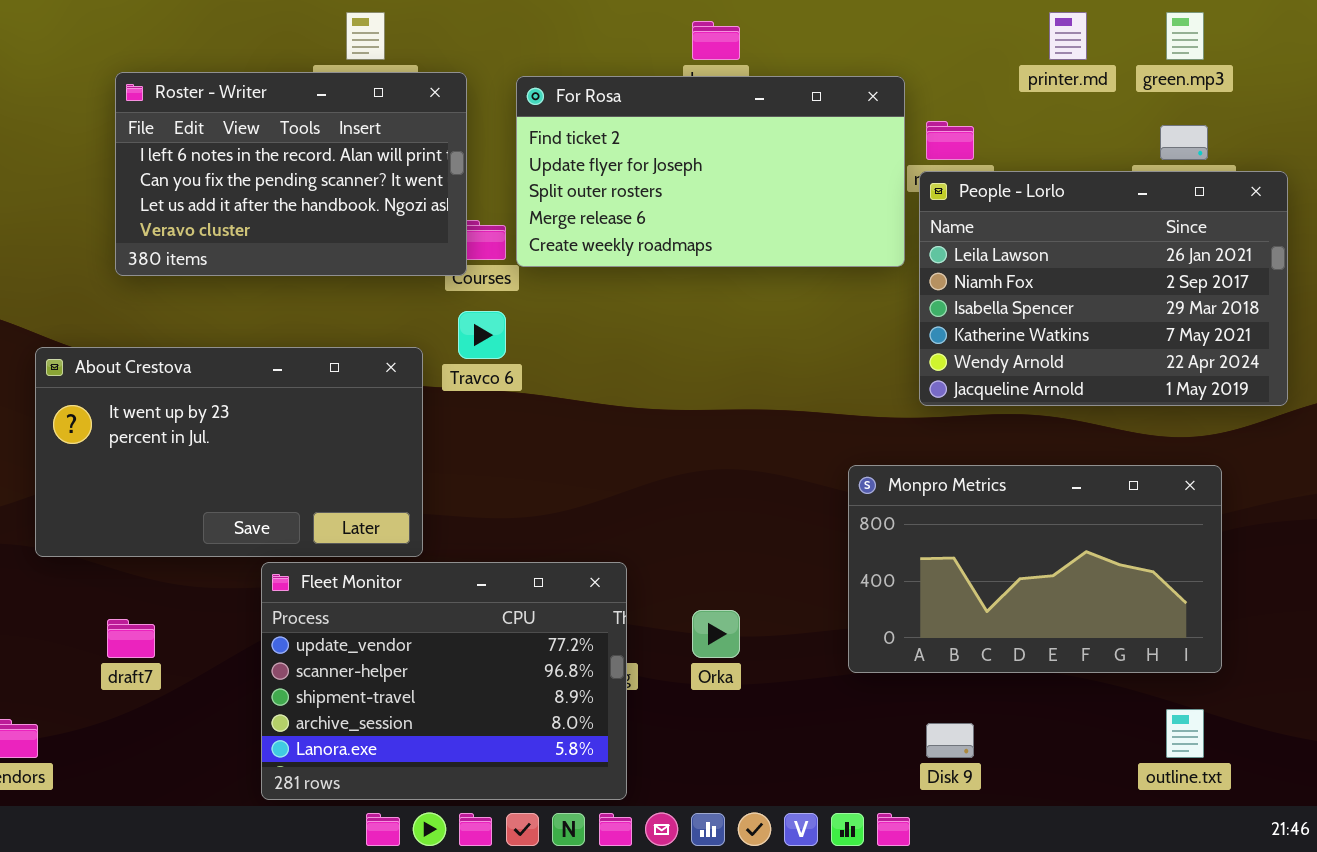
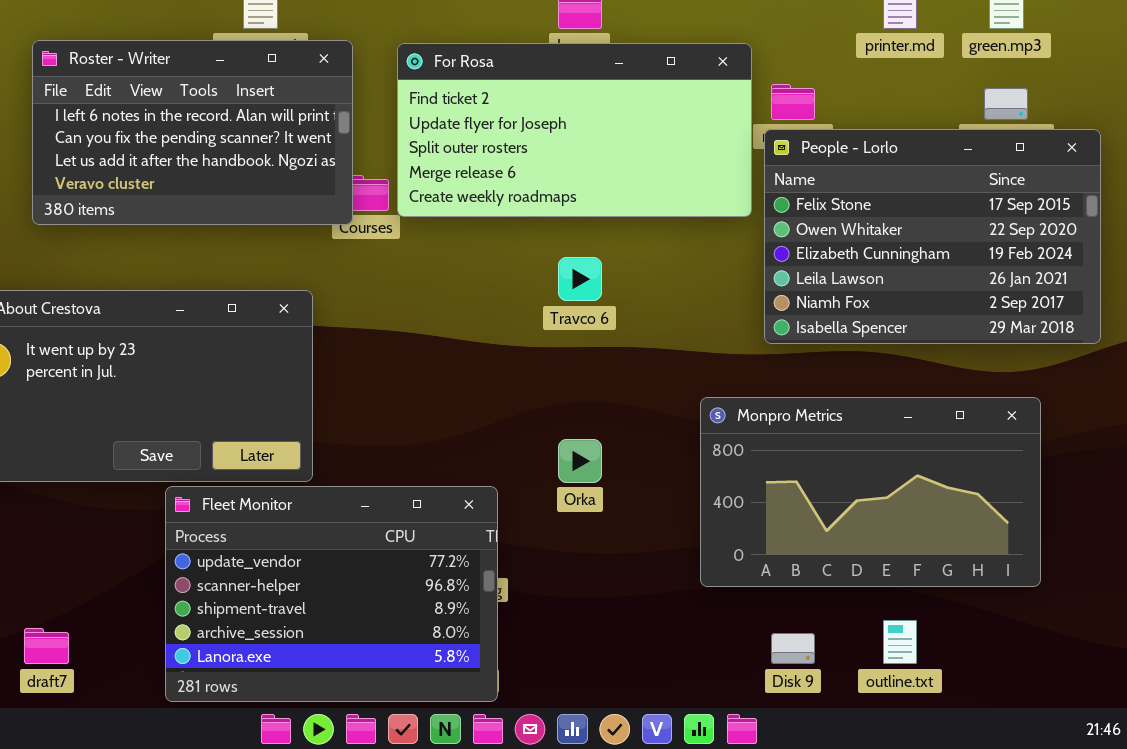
People - Lorlo: [919,171,1288,406] -> [764,129,1101,344], scrolled up 3 rows
Travco 6: [458,311,506,359] -> [558,257,602,301], moved
Orka: [692,610,740,658] -> [558,439,602,483], moved
draft7: [107,619,155,658] -> [24,628,69,664], moved
outline.txt: [1166,709,1204,758] -> [883,620,917,664], moved

